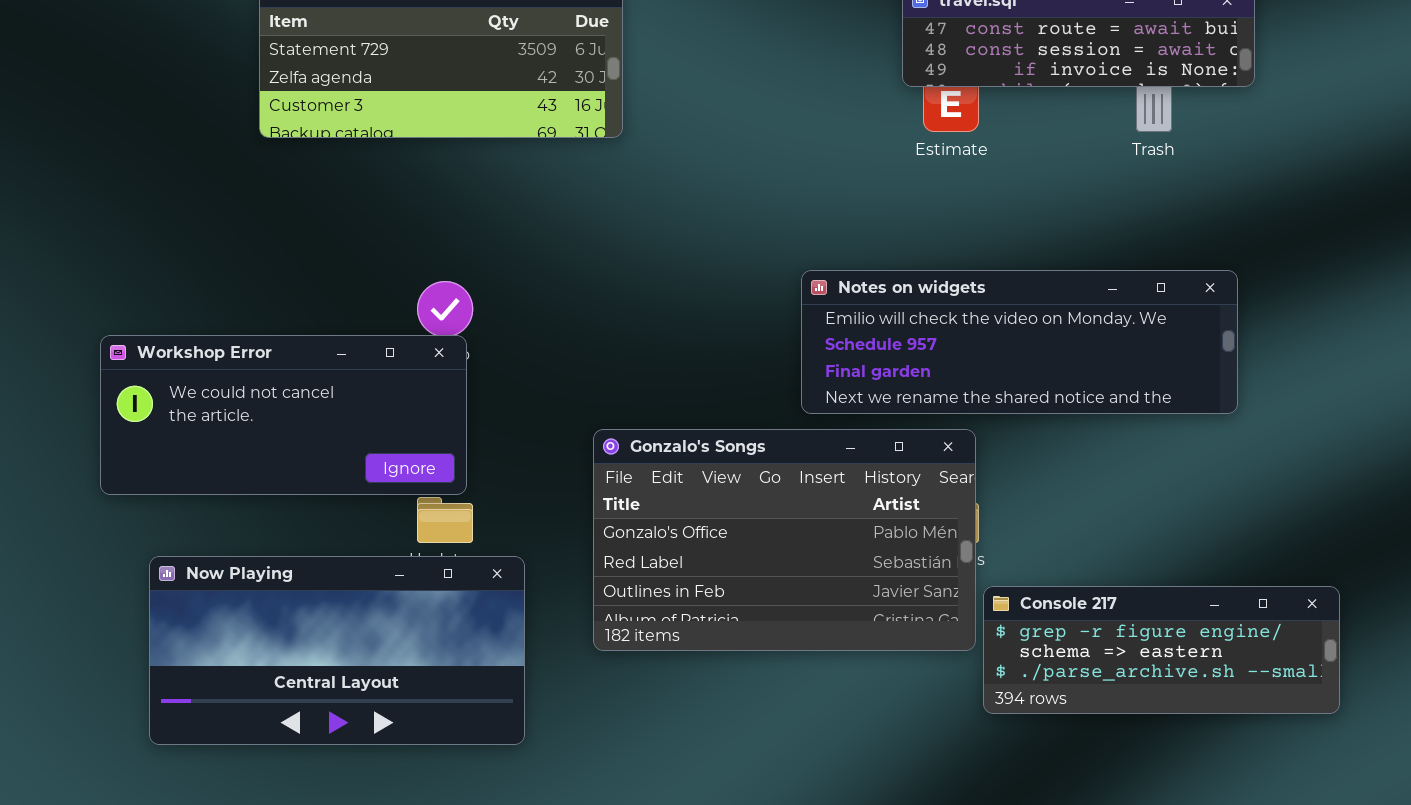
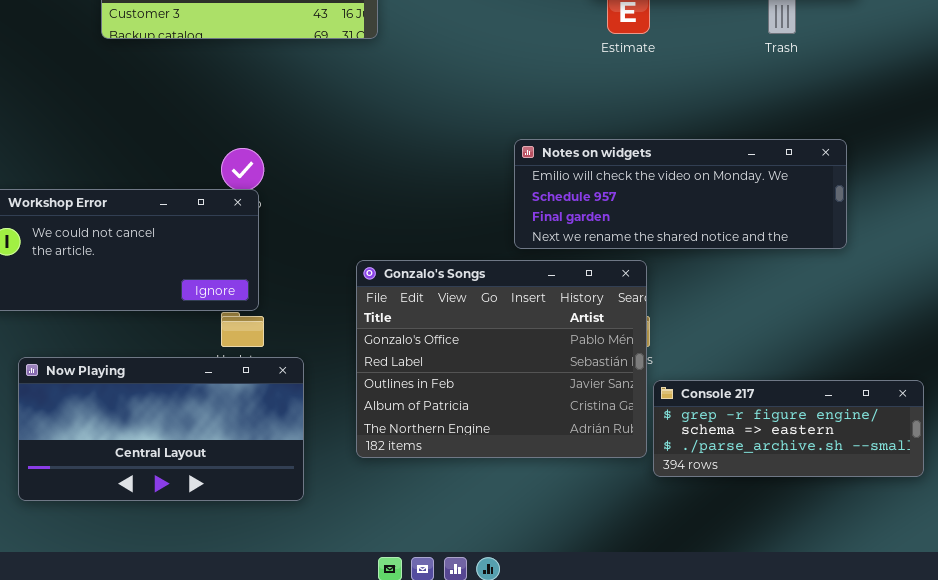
Gonzalo's Songs: [593,429,976,651] -> [356,260,647,458], resized

